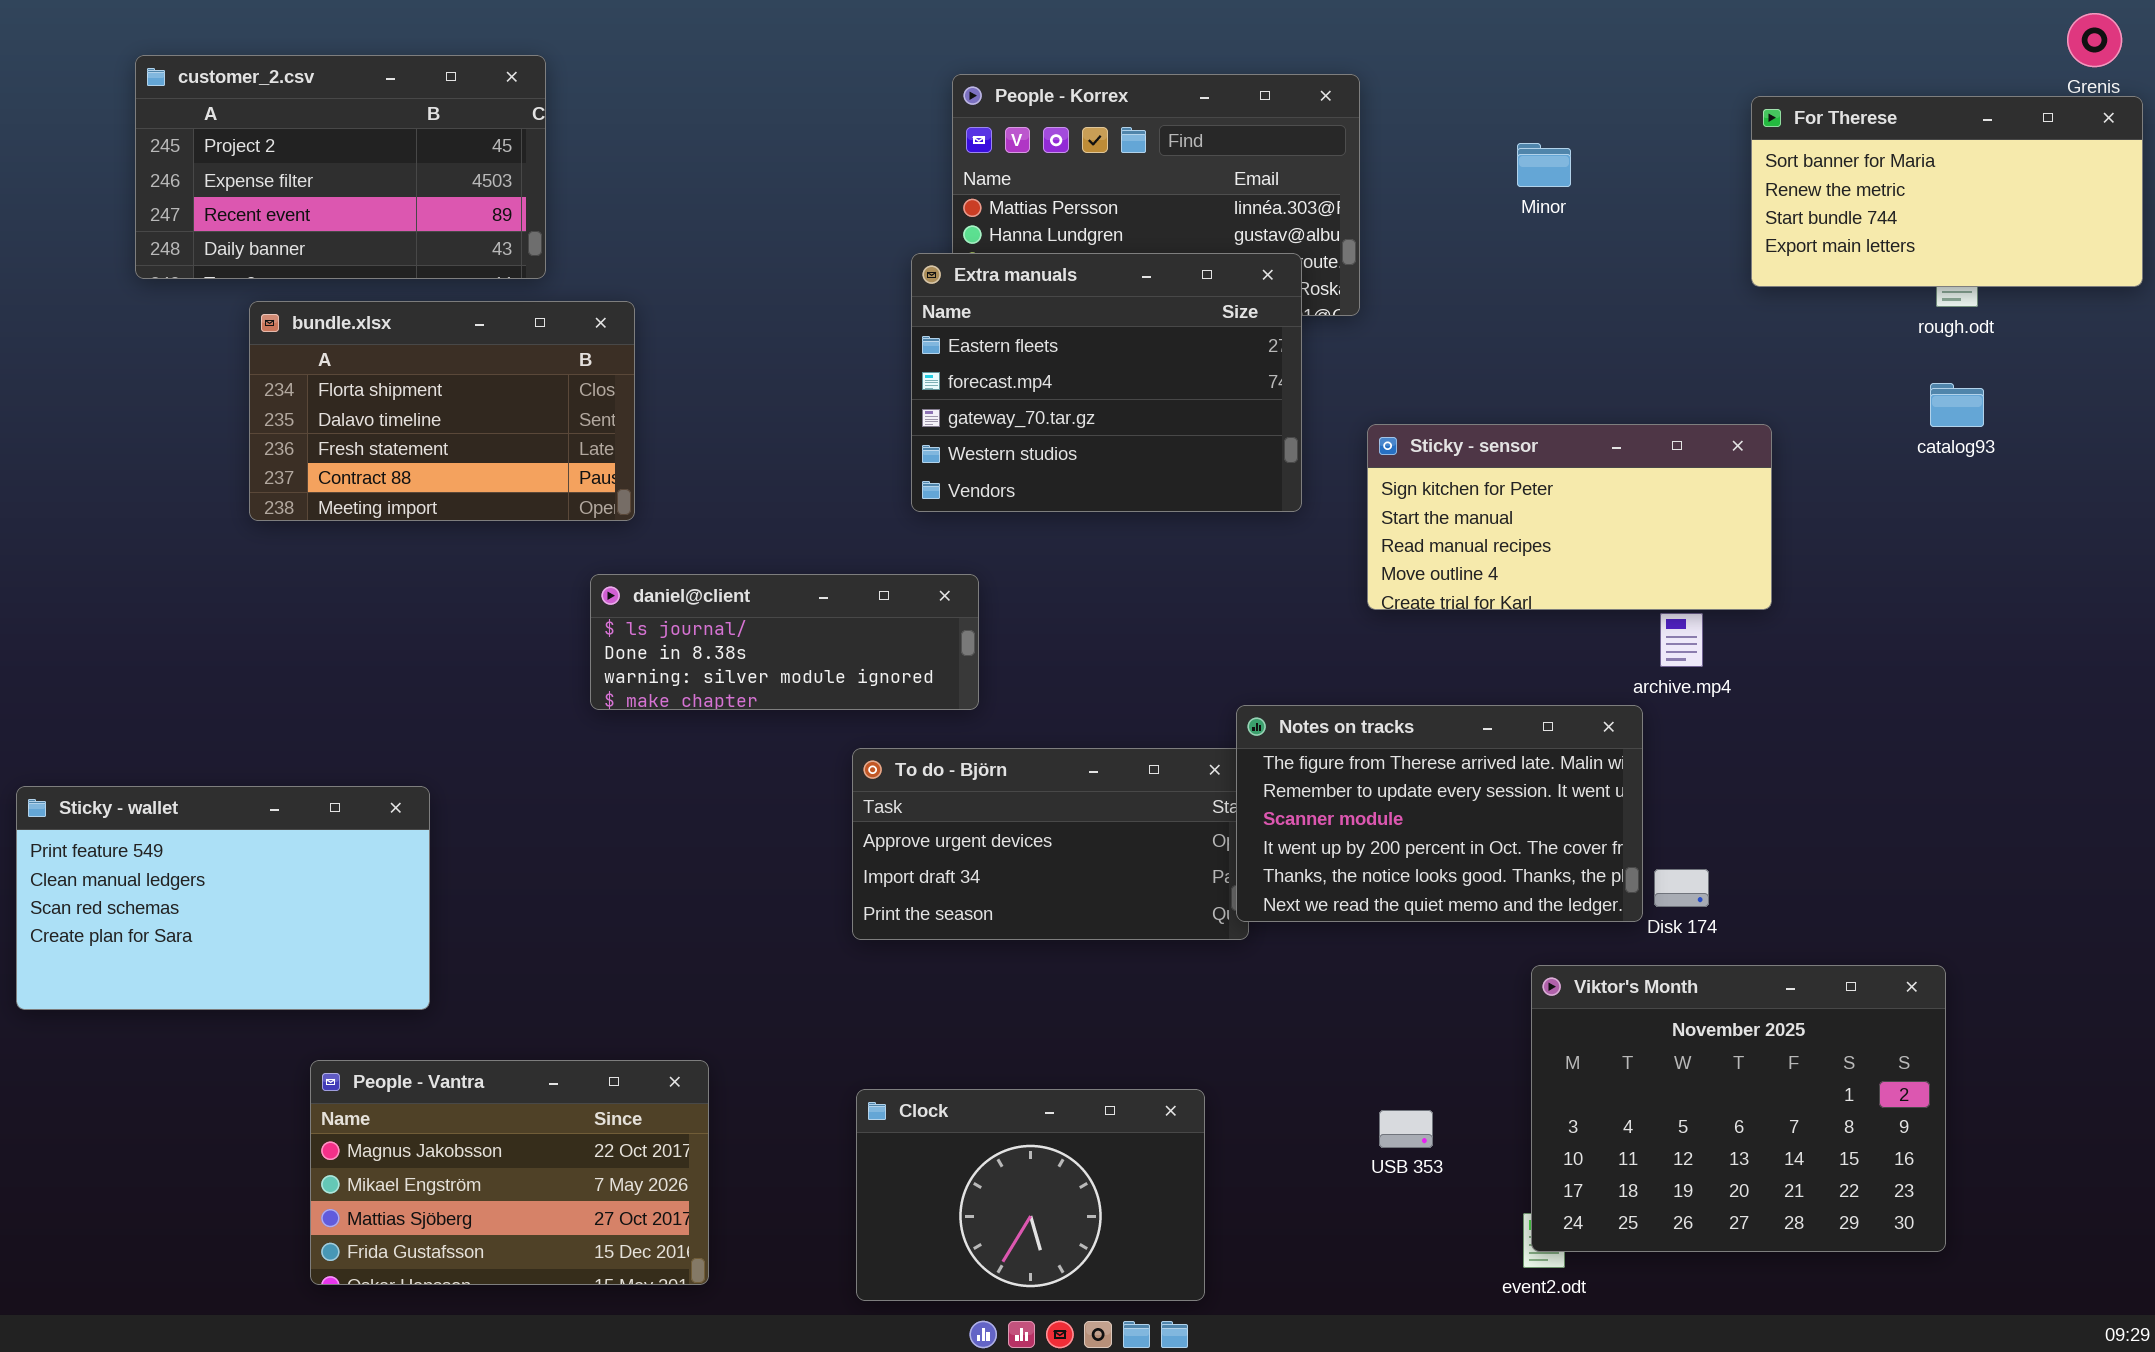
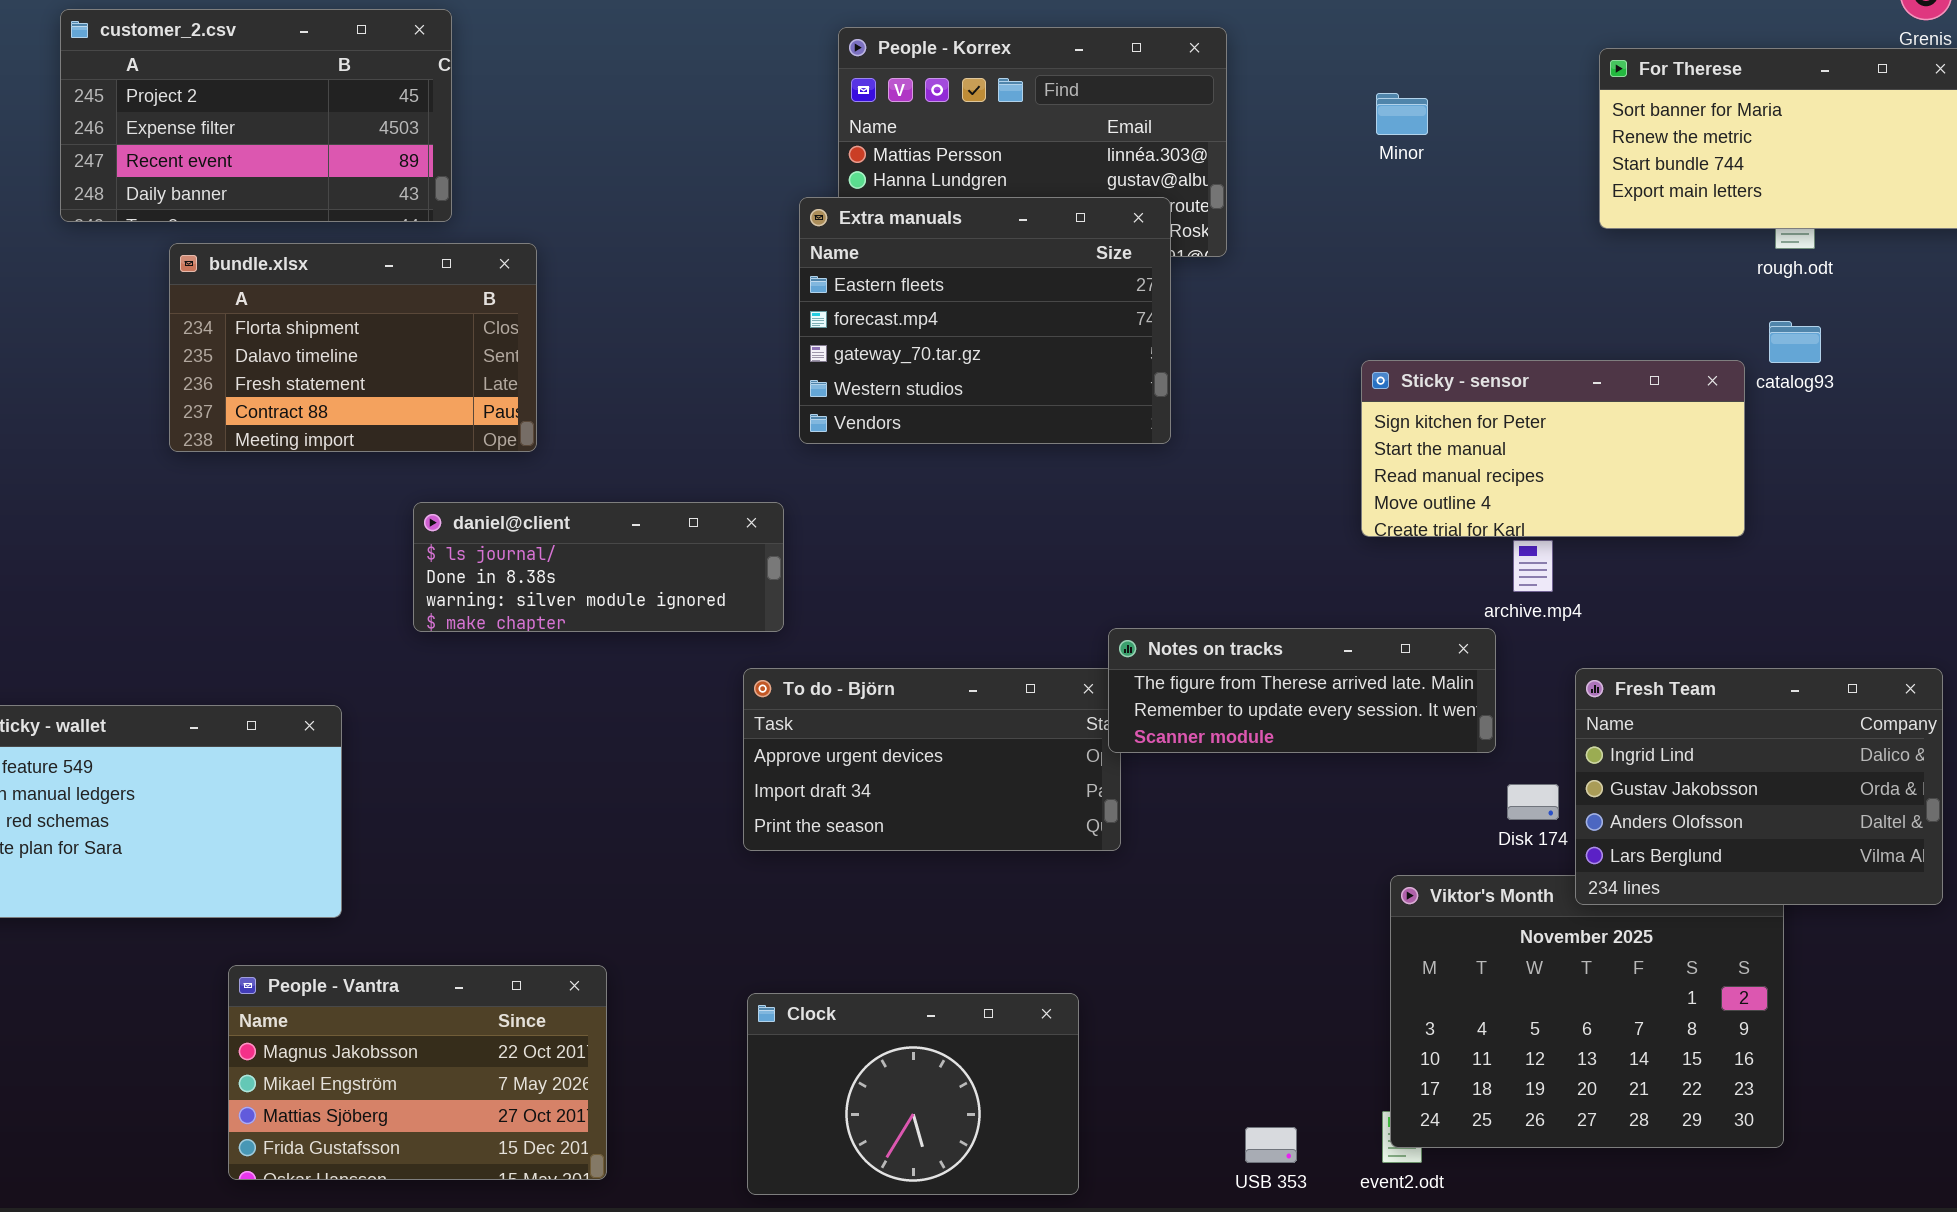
Sticky - sensor: [1367,424,1772,610] -> [1361,360,1745,537], moved
daniel@client: [590,574,979,710] -> [413,502,784,632], moved
Notes on tracks: [1236,705,1643,922] -> [1108,628,1496,753], resized
Fresh Team: none -> [1575,668,1943,905], opened
USB 353: [1379,1110,1433,1148] -> [1245,1127,1297,1163], moved

